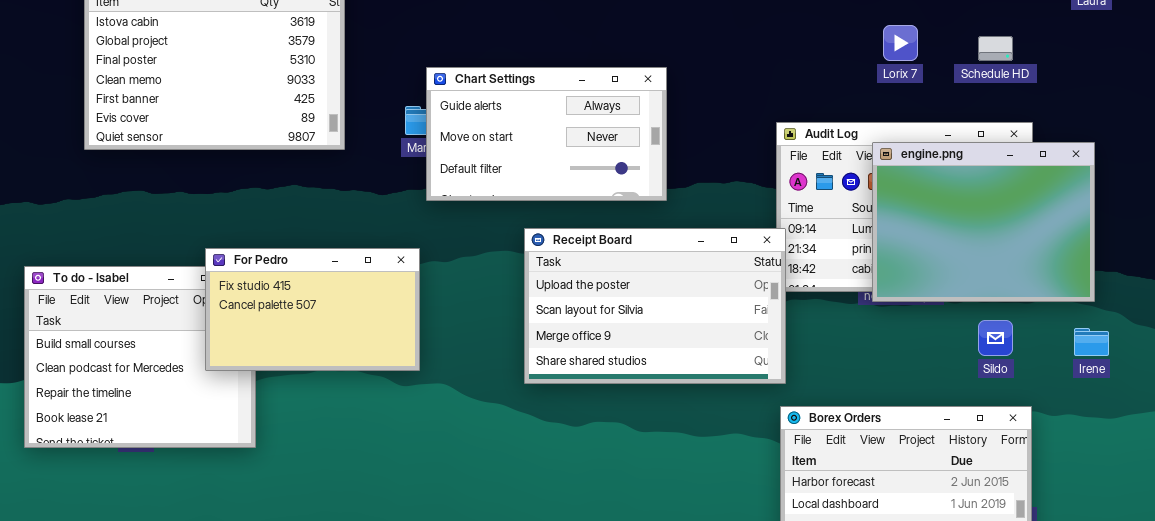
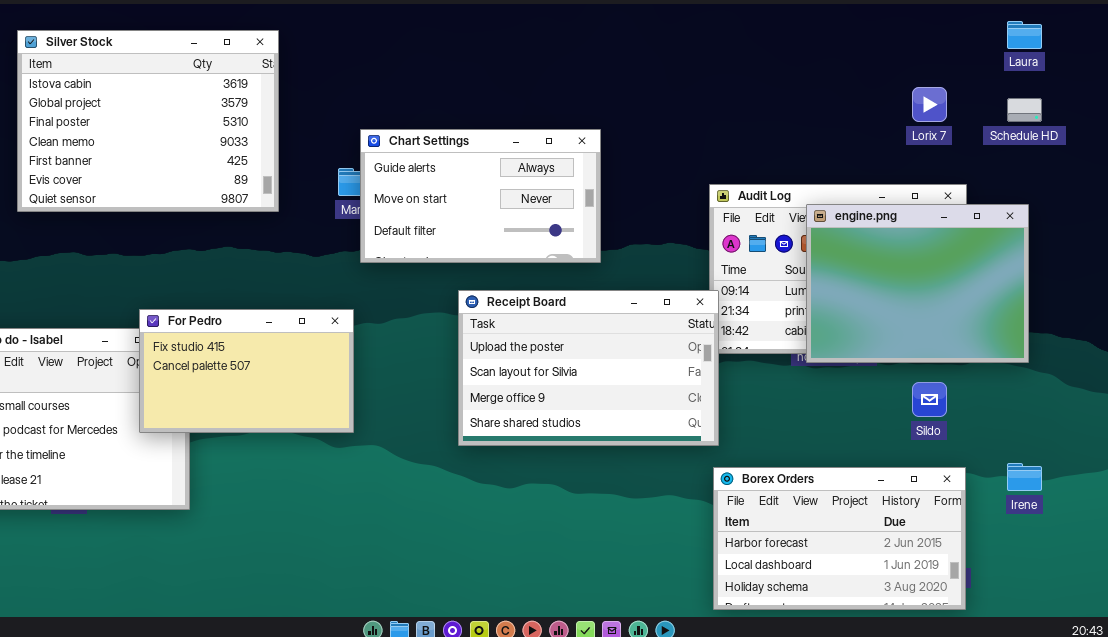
Lorix 7: [883,25,918,61] -> [912,87,947,122], moved
Schedule HD: [978,36,1013,61] -> [1007,98,1042,122], moved
Irene: [1074,328,1109,356] -> [1007,463,1042,491], moved

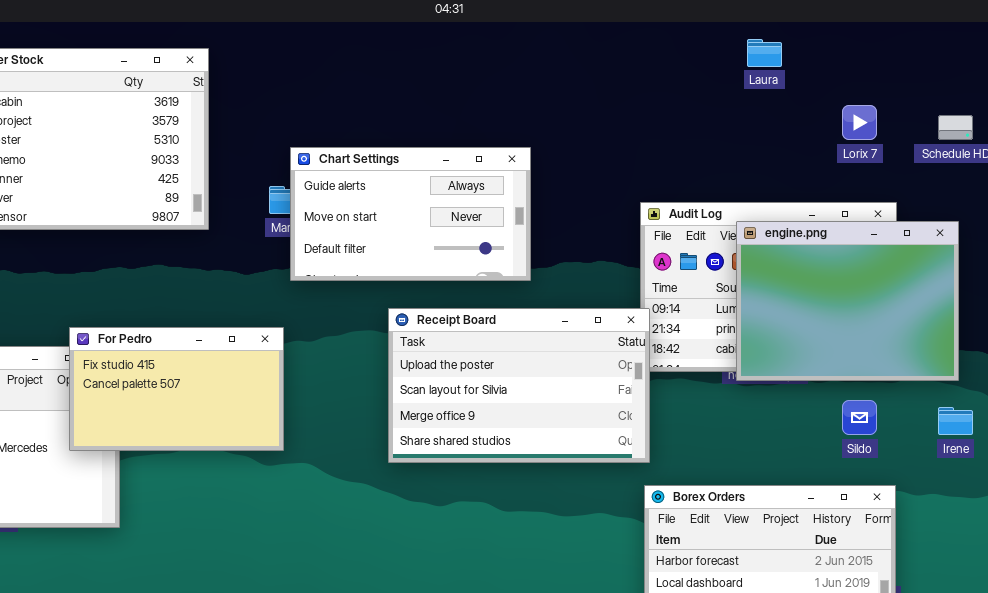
Laura: [1007,21,1042,49] -> [747,39,782,67], moved
Irene: [1007,463,1042,491] -> [938,407,973,435], moved

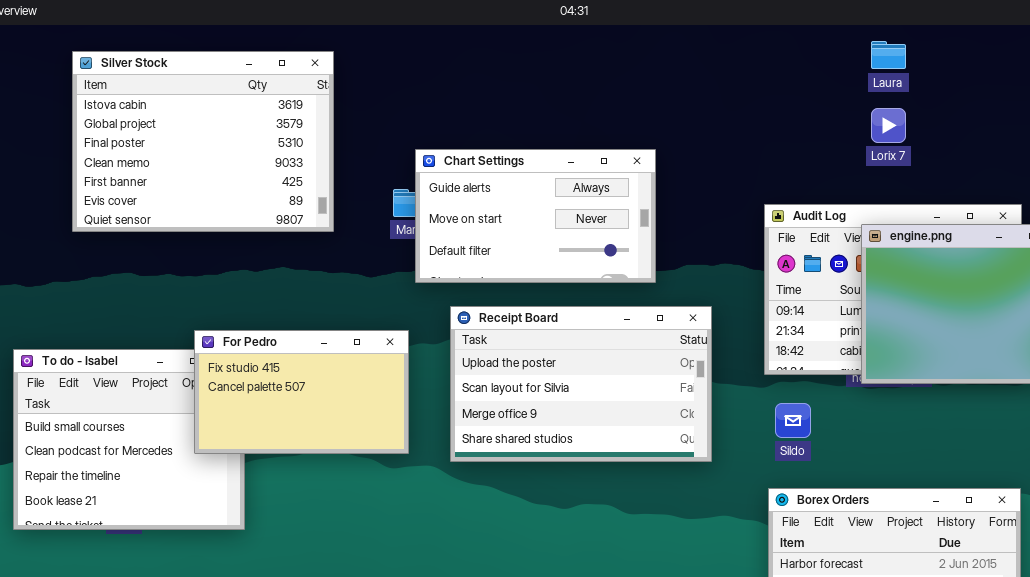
Lorix 7: [842,105,877,140] -> [871,108,906,143], moved
Receipt Board: [388,308,650,463] -> [450,306,712,462], moved
Sildo: [842,400,877,435] -> [775,403,811,438], moved

